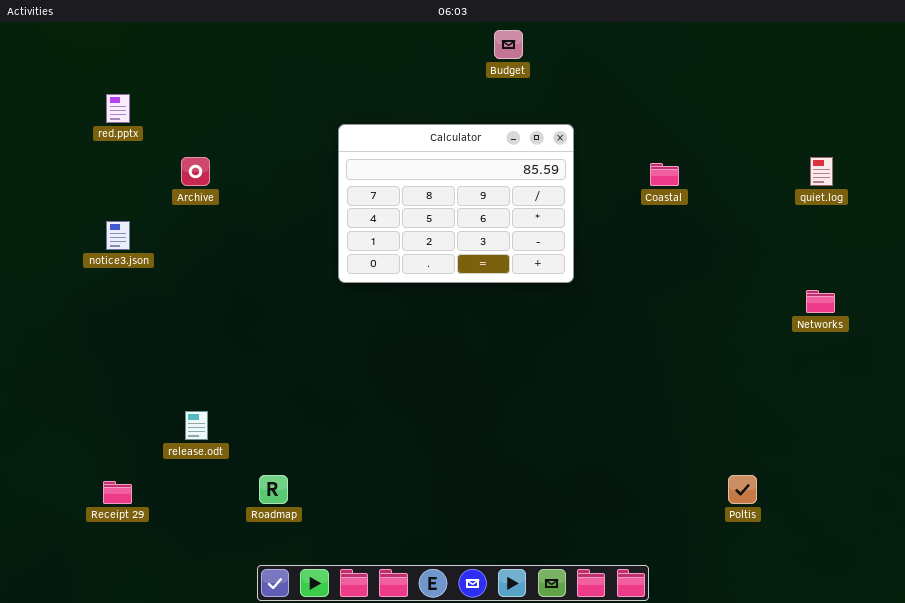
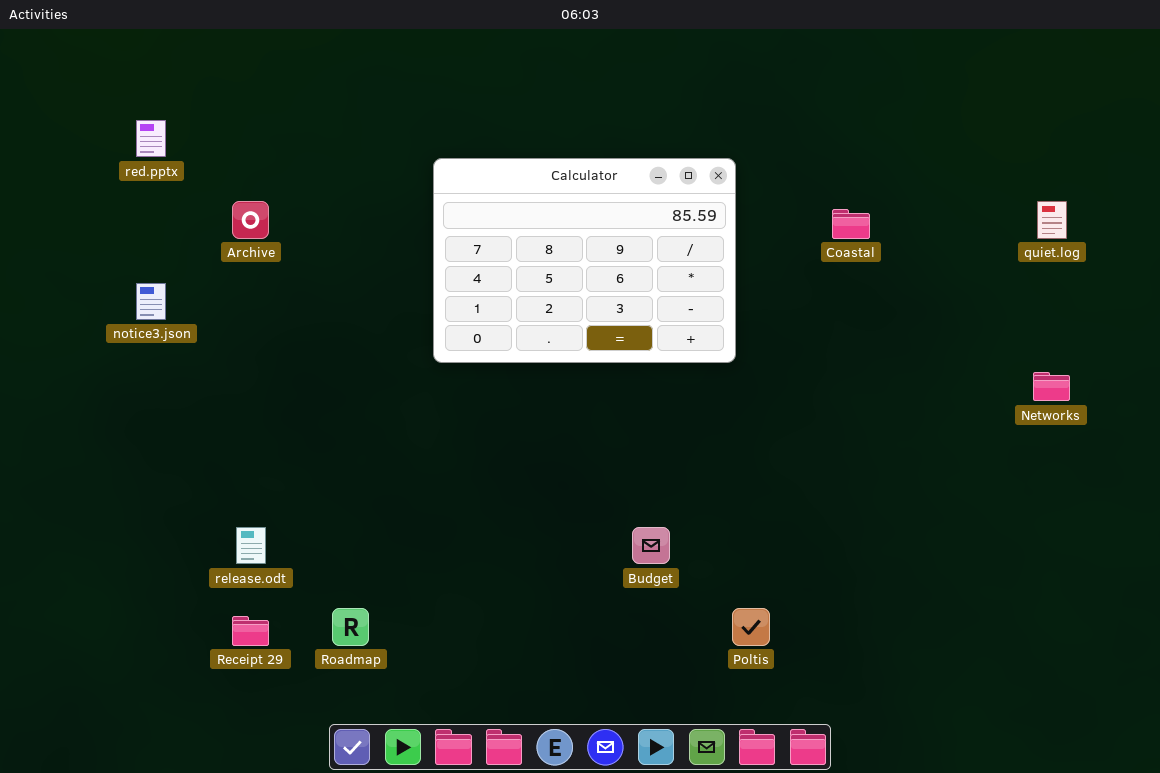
Budget: [494,30,523,59] -> [632,527,670,564], moved
Poltis: [728,475,757,504] -> [732,608,770,646], moved
Receipt 29: [103,481,132,504] -> [232,616,269,646], moved

